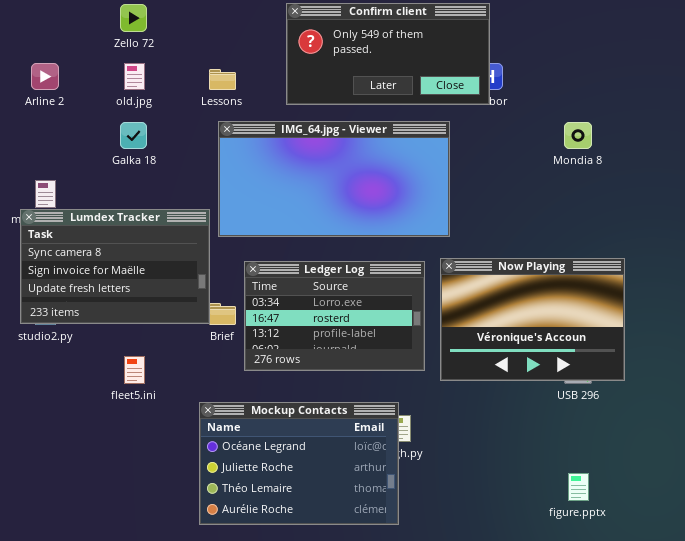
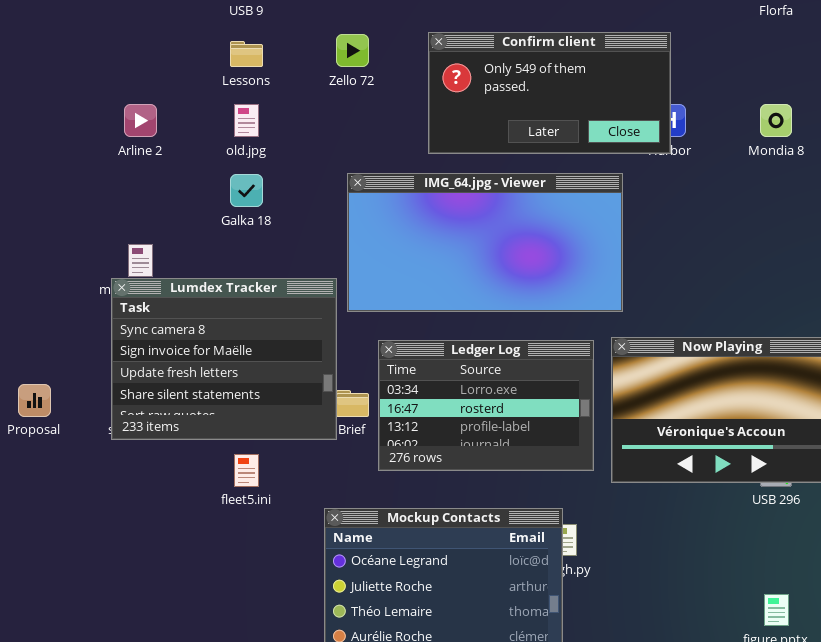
Zello 72: [120,4,147,32] -> [336,34,369,67], moved
Lessons: [209,69,236,90] -> [230,41,263,67], moved
Mondia 8: [564,122,592,149] -> [760,104,792,137], moved
Lumdex Tracker: [20,209,210,324] -> [111,278,337,440], resized

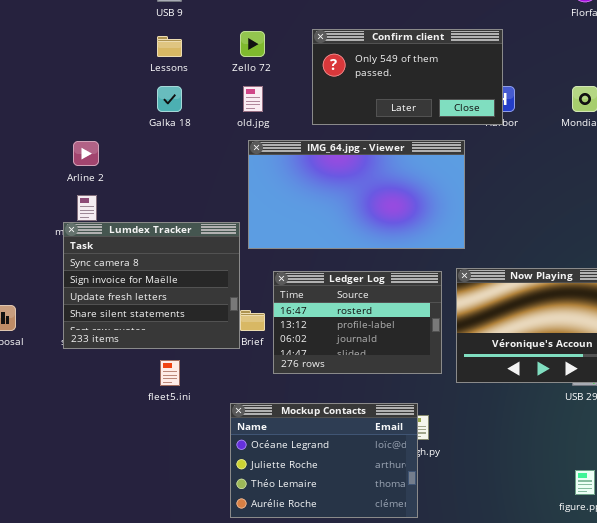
Arline 2: [124,104,157,137] -> [73,141,99,166], moved
old.jpg: [234,104,259,137] -> [243,86,263,112], moved
Galka 18: [230,174,263,207] -> [157,86,182,112], moved
Ledger Log: [378,340,594,471] -> [273,271,442,374], scrolled down 1 row

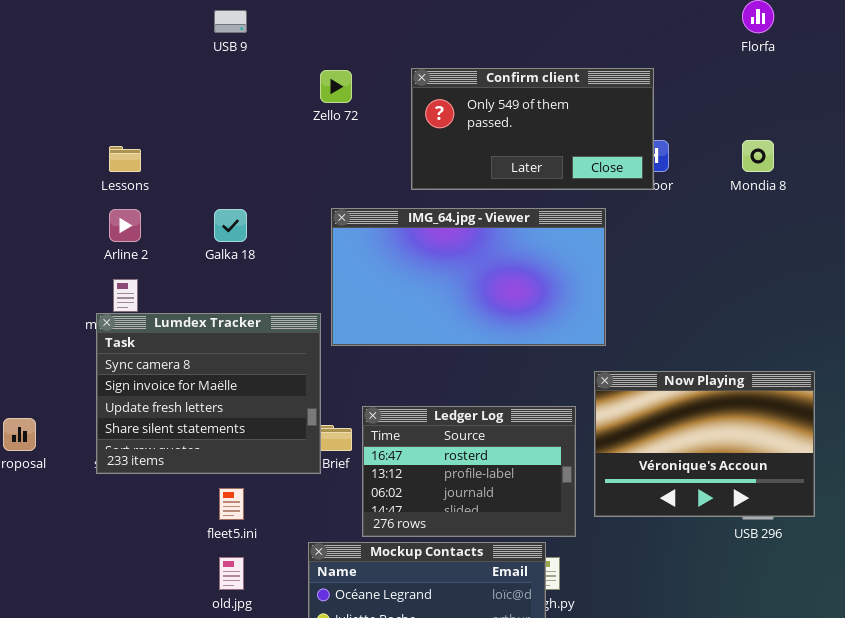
Lessons: [157,36,182,57] -> [109,146,141,172], moved
Galka 18: [157,86,182,112] -> [214,209,247,242], moved
old.jpg: [243,86,263,112] -> [219,557,244,590], moved
Ledger Log: [273,271,442,374] -> [362,406,576,537], moved

